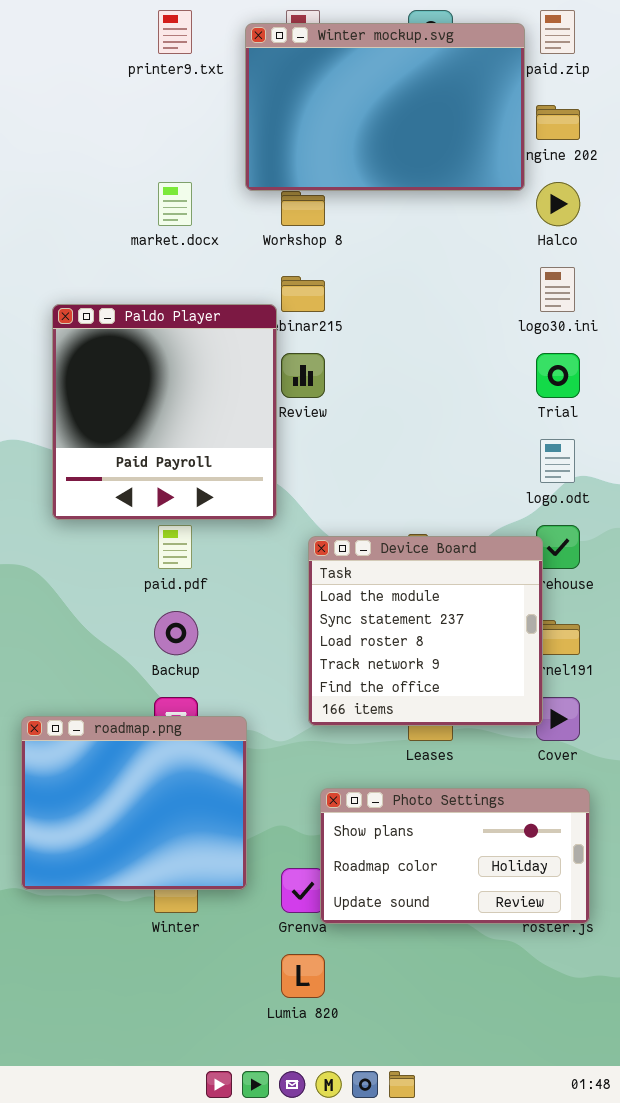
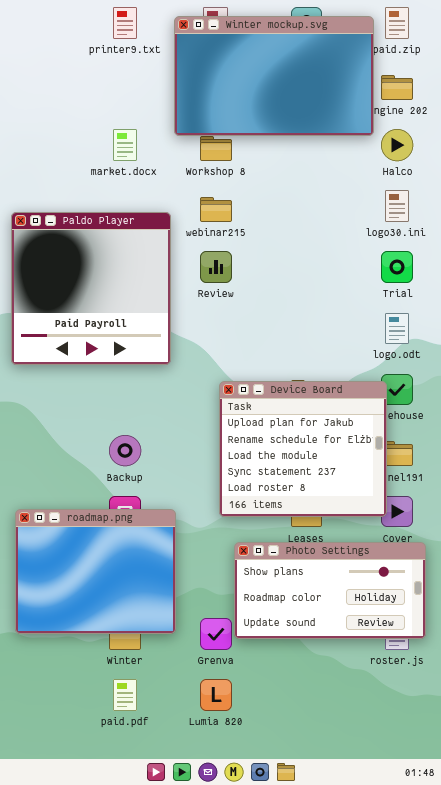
Paldo Player: [52,304,277,520] -> [11,212,171,365], moved
paid.pdf: [158,525,192,569] -> [113,679,137,711], moved
Device Board: [308,536,543,726] -> [219,381,387,517], scrolled up 2 rows
Photo Settings: [320,788,590,924] -> [234,542,426,639], moved

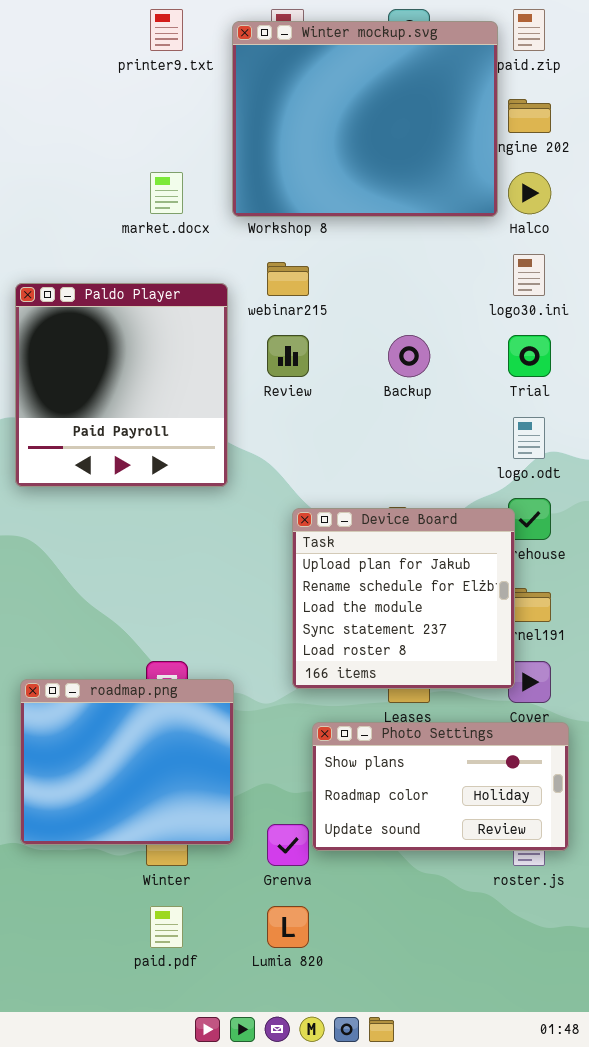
Winter mockup.svg: [174,16,374,136] -> [232,21,498,217], resized
Backup: [109,435,141,466] -> [388,335,430,377], moved

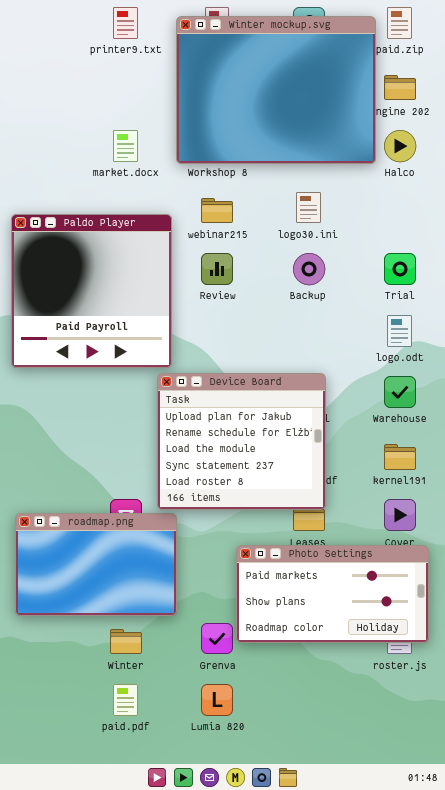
logo30.ini: [513,254,545,296] -> [296,192,321,223], moved
Device Board: [292,508,515,689] -> [157,373,326,510], moved
roadmap.png: [20,679,234,845] -> [15,513,177,616], resized
Photo Settings: [312,722,569,851] -> [236,545,429,643], scrolled up 1 row

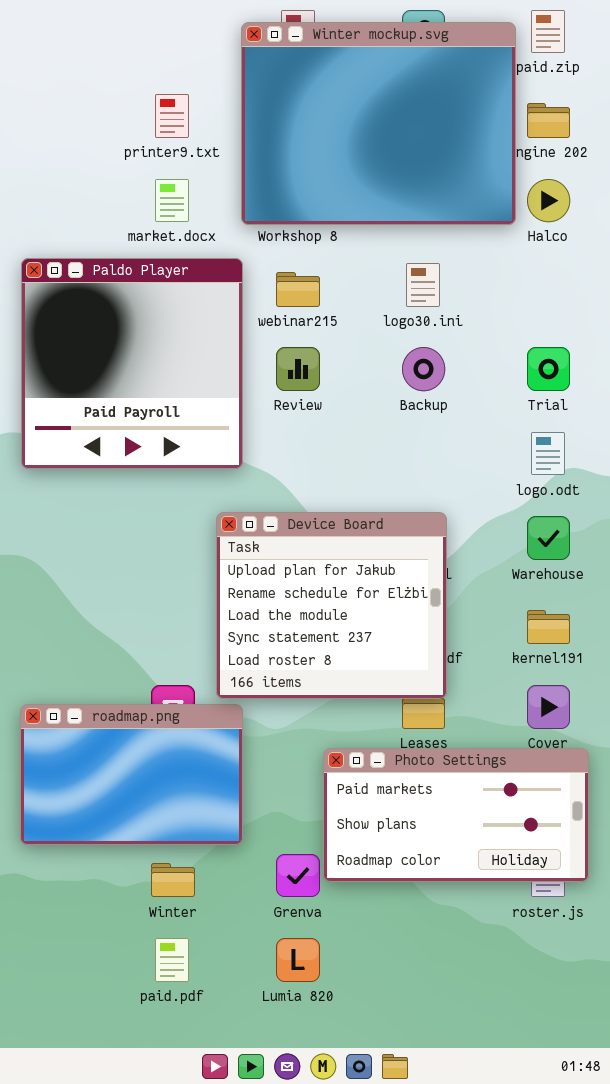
printer9.txt: [113,7,138,39] -> [155,94,189,138], moved
Paldo Player: [11,214,172,368] -> [21,258,243,469], moved

